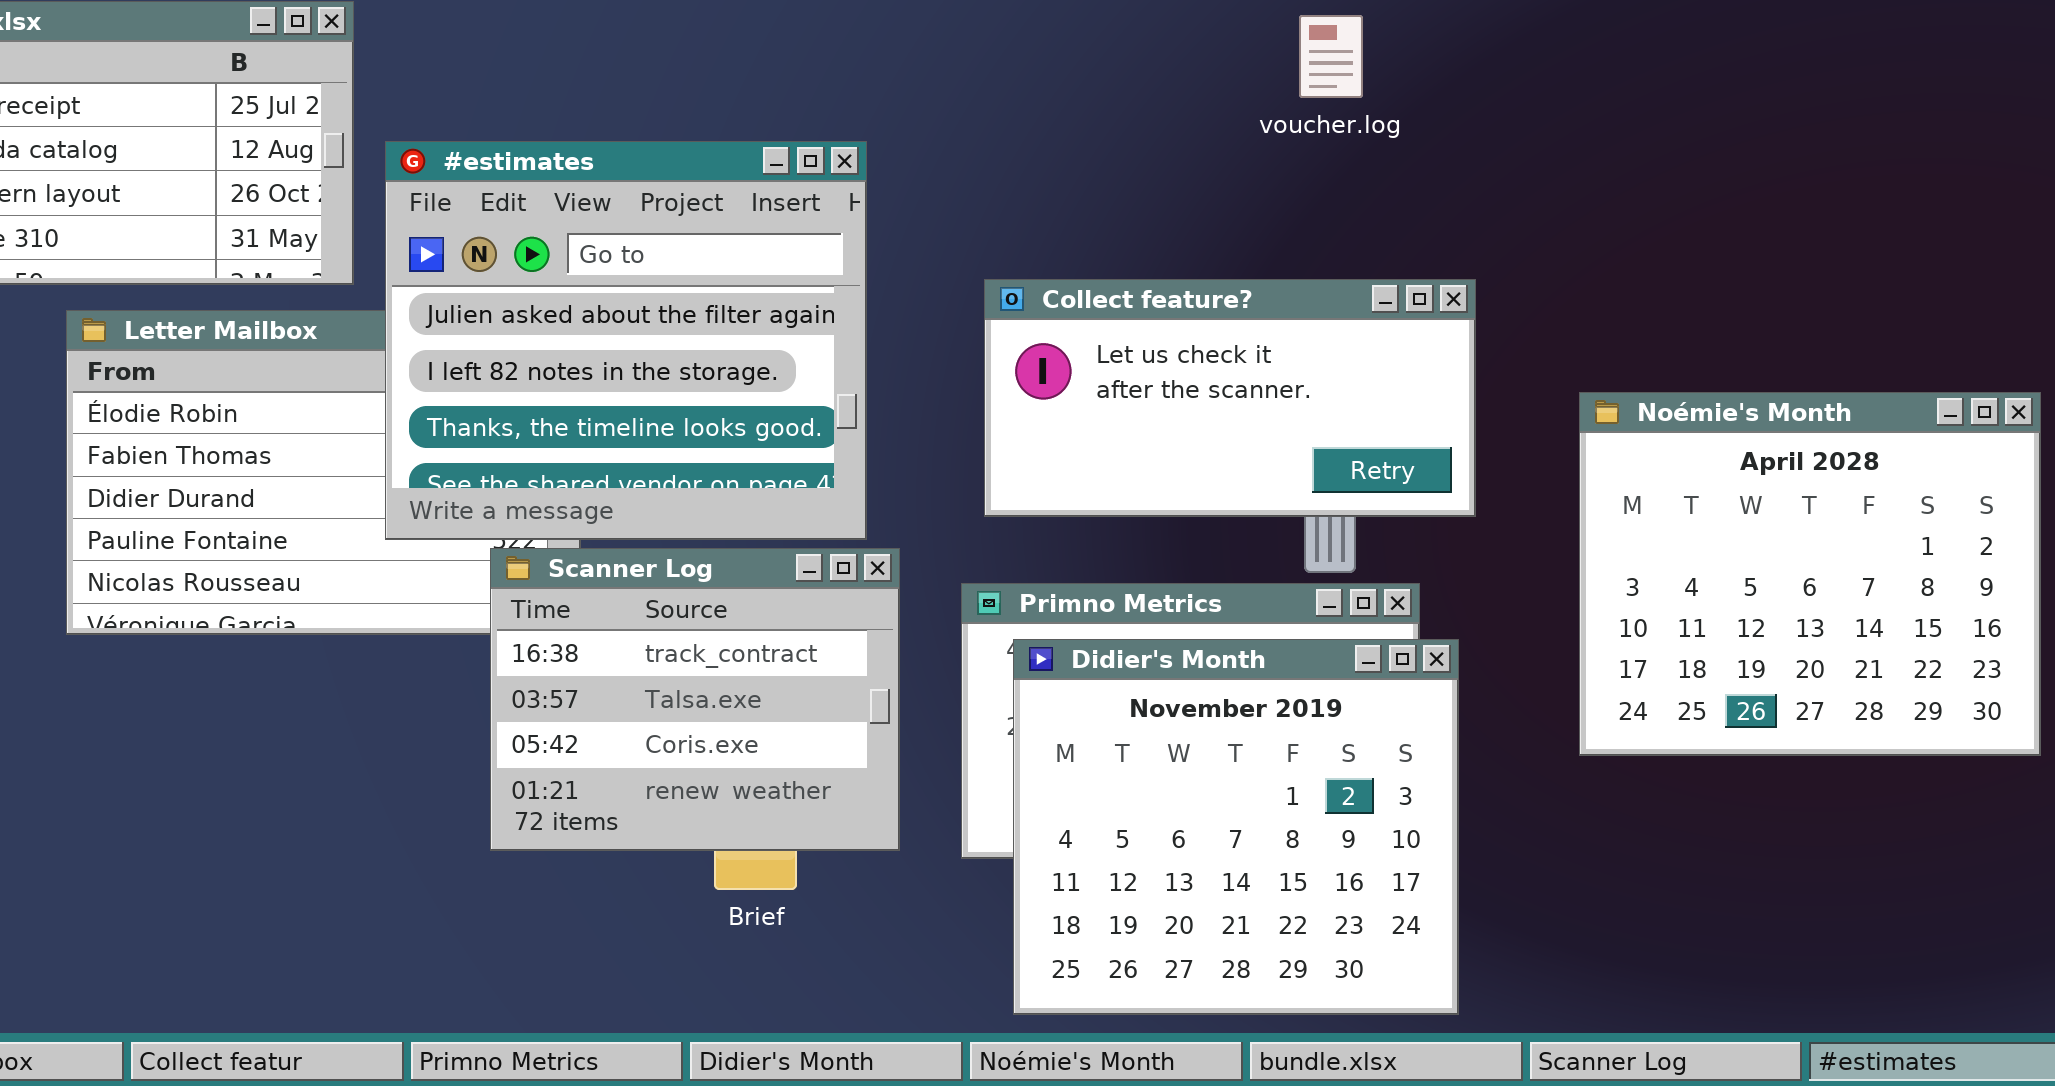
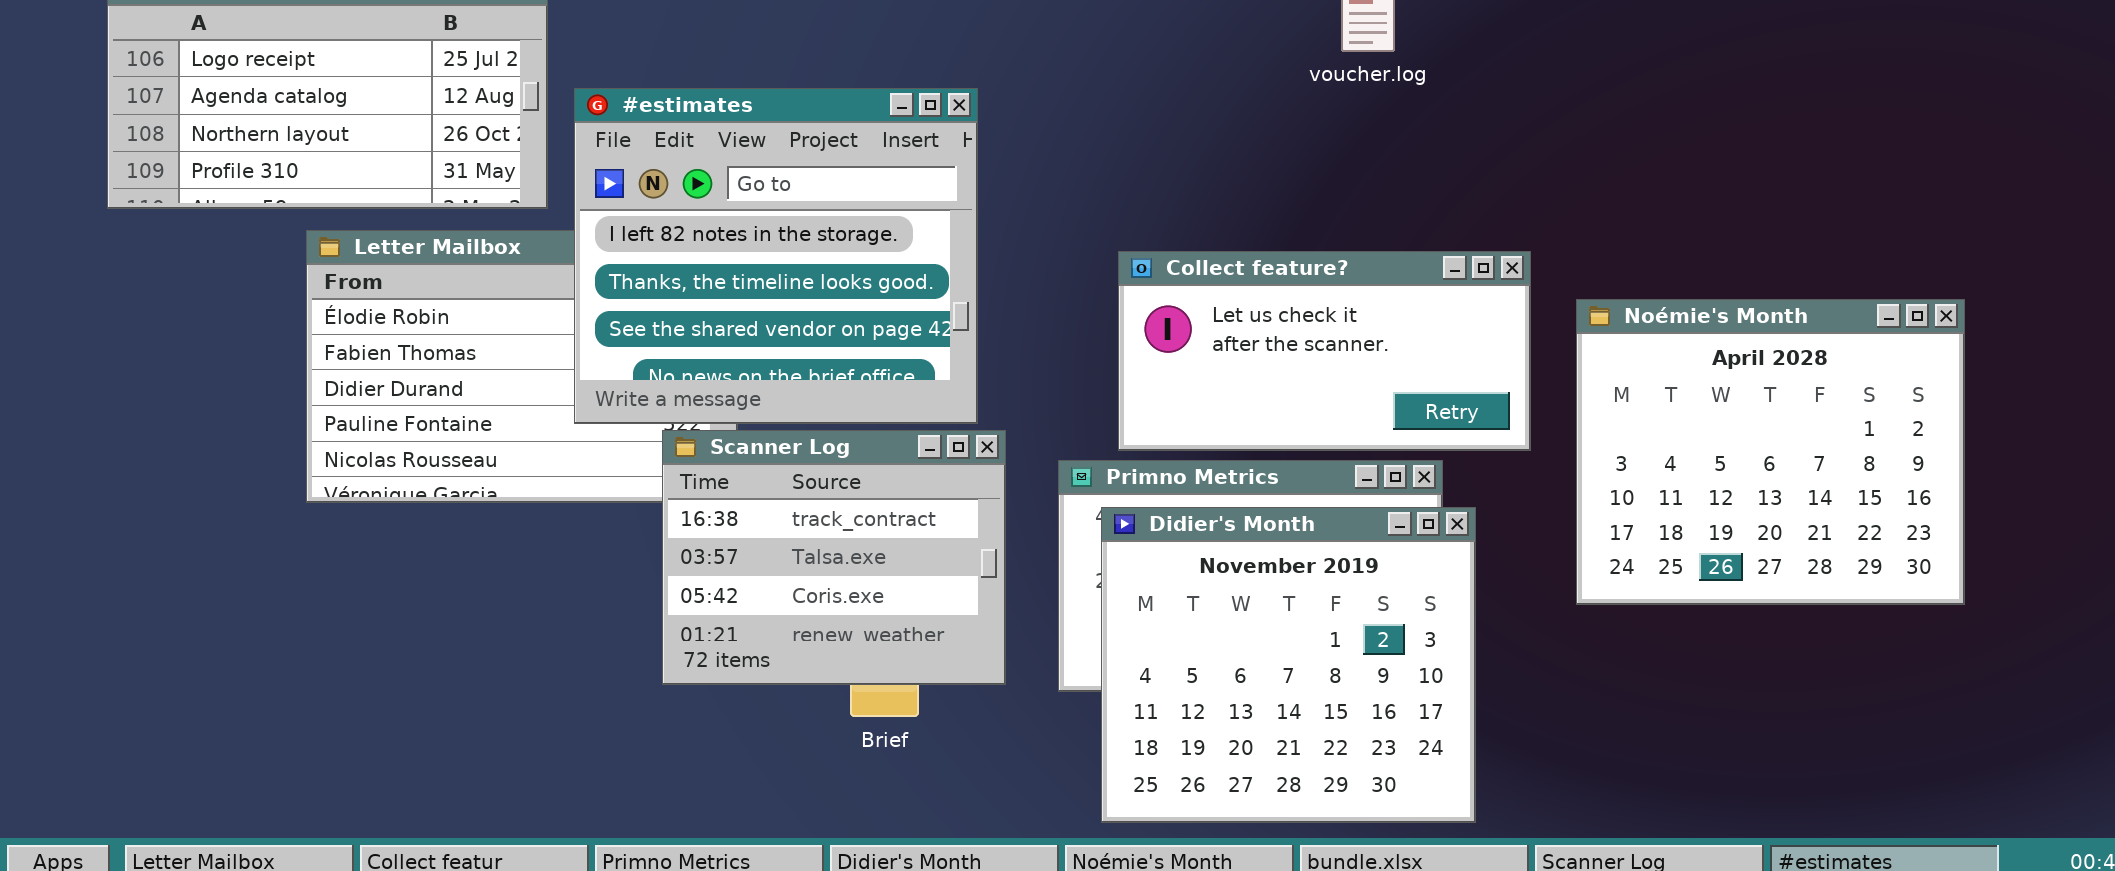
#estimates: [385,141,867,540] -> [574,88,978,424], scrolled down 1 row
Collect feature?: [984,279,1476,517] -> [1118,251,1531,451], moved

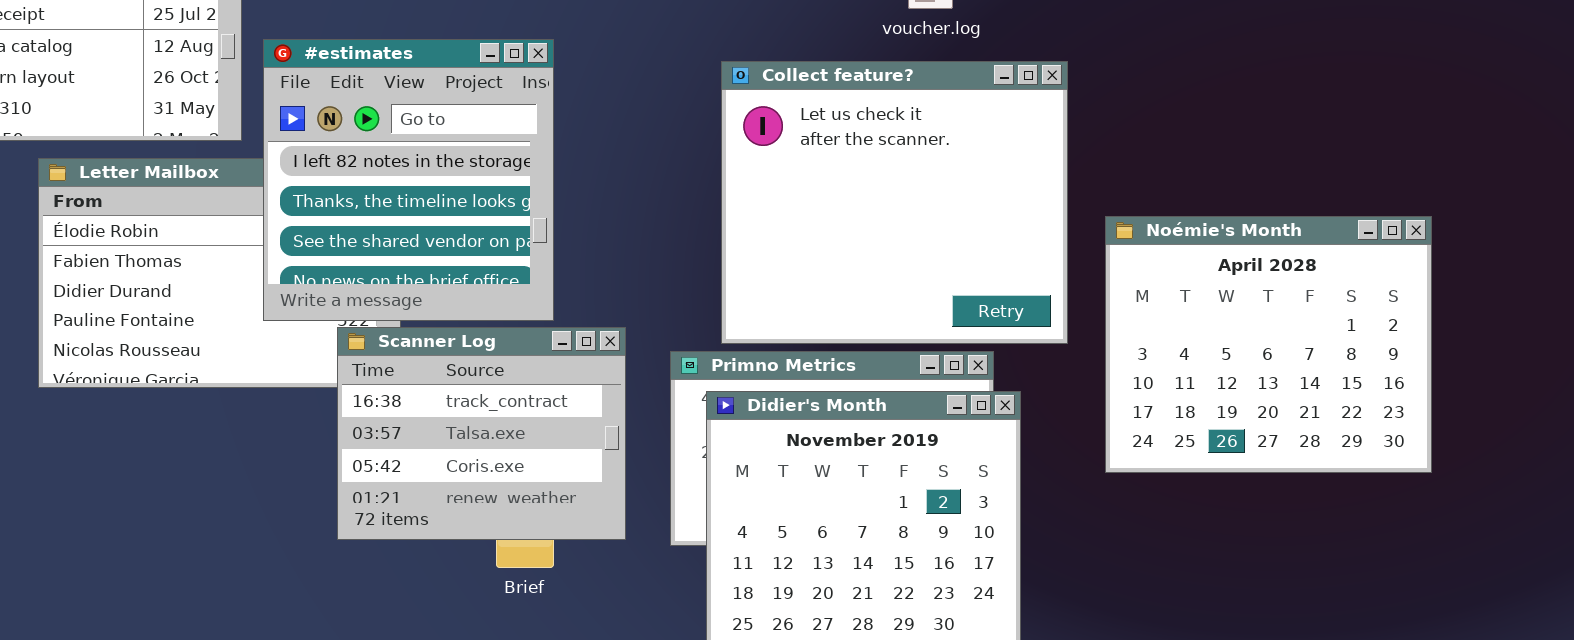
#estimates: [574,88,978,424] -> [263,39,554,321], resized
Collect feature?: [1118,251,1531,451] -> [721,61,1068,344], resized

